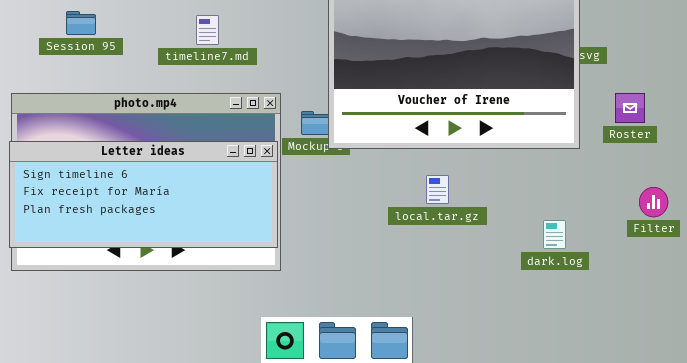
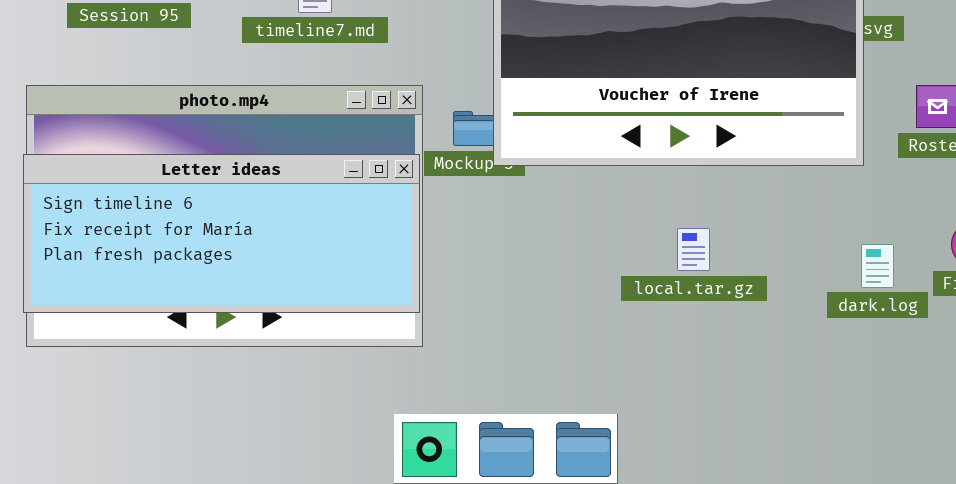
local.tar.gz: [426,175,449,204] -> [677,228,710,271], moved
dark.log: [543,220,566,249] -> [861,244,894,288], moved

